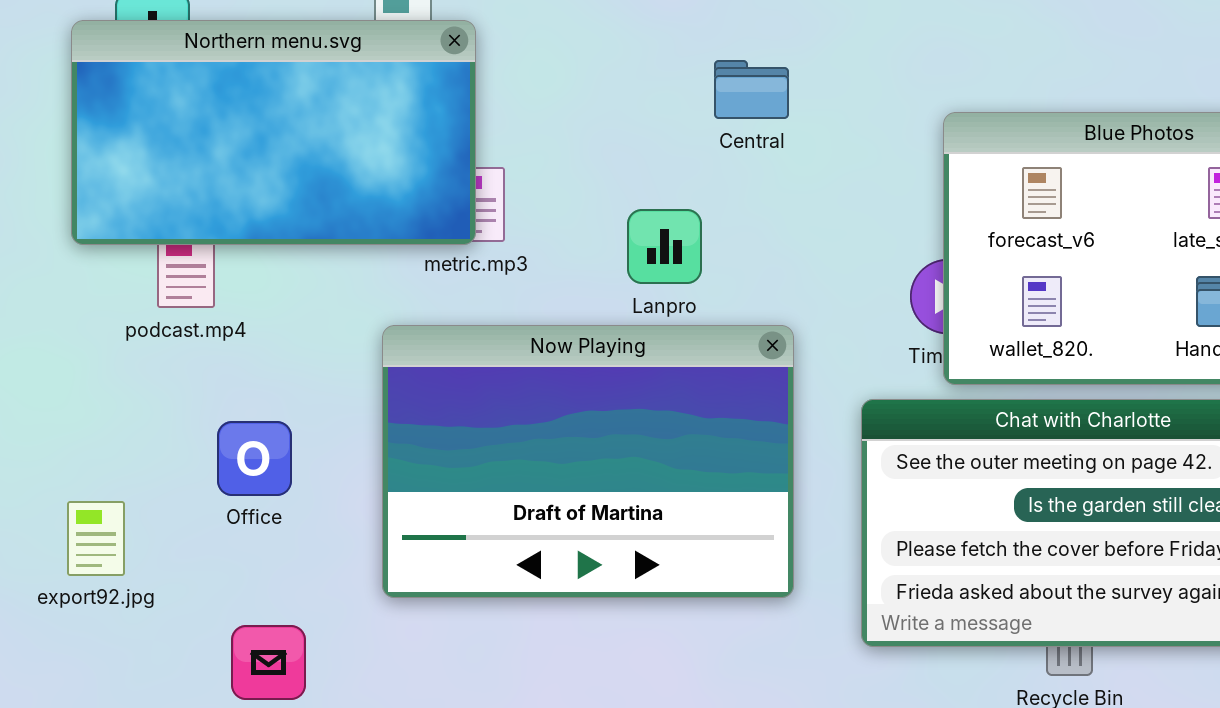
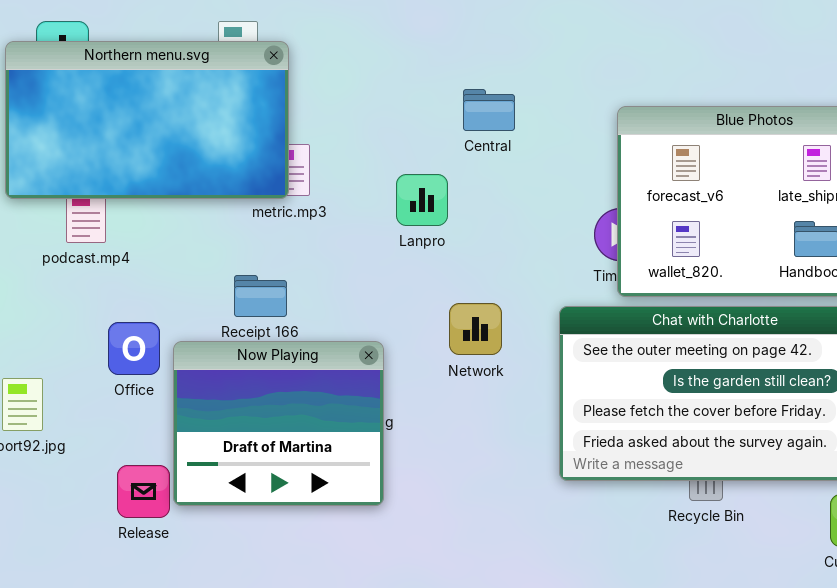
Central: [714,60,789,119] -> [463,89,515,131], moved
Now Playing: [382,325,794,598] -> [173,341,384,506], moved, resized

